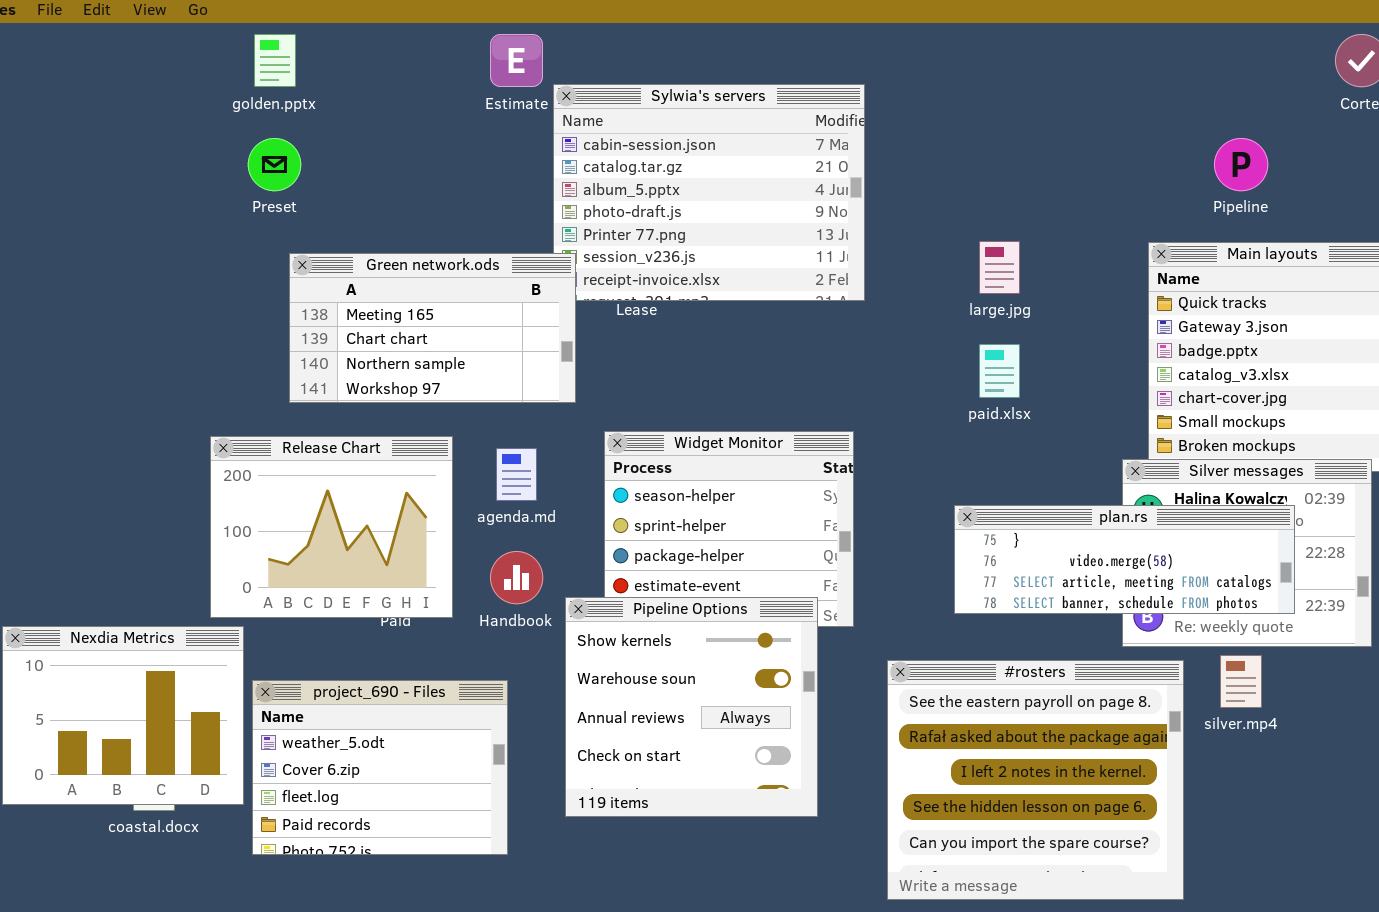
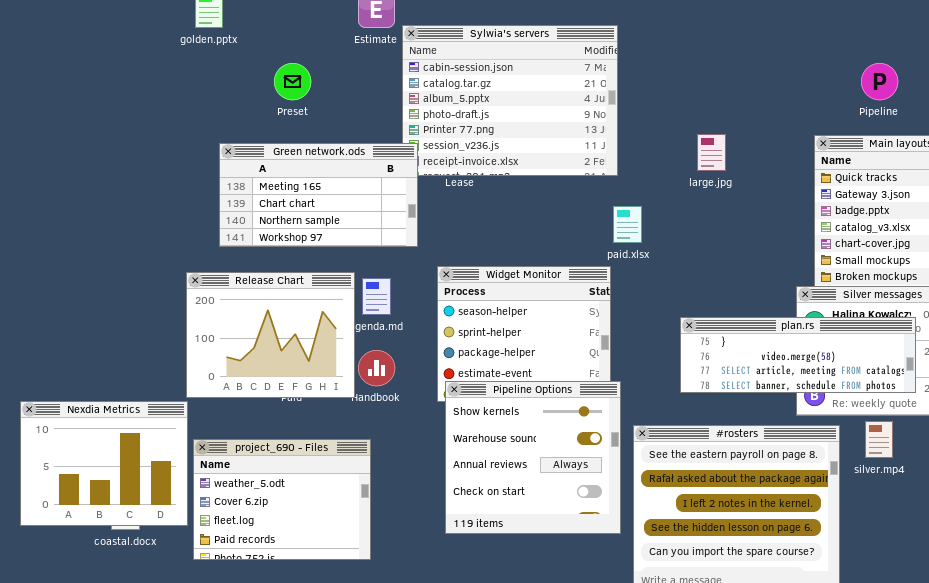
Preset: [248,138,301,191] -> [274,63,311,100], moved
paid.xlsx: [979,344,1020,398] -> [613,206,642,243], moved
Release Chart: [210,436,453,618] -> [186,272,355,398], moved
Pipeline Options: [565,597,818,817] -> [445,381,621,534], moved

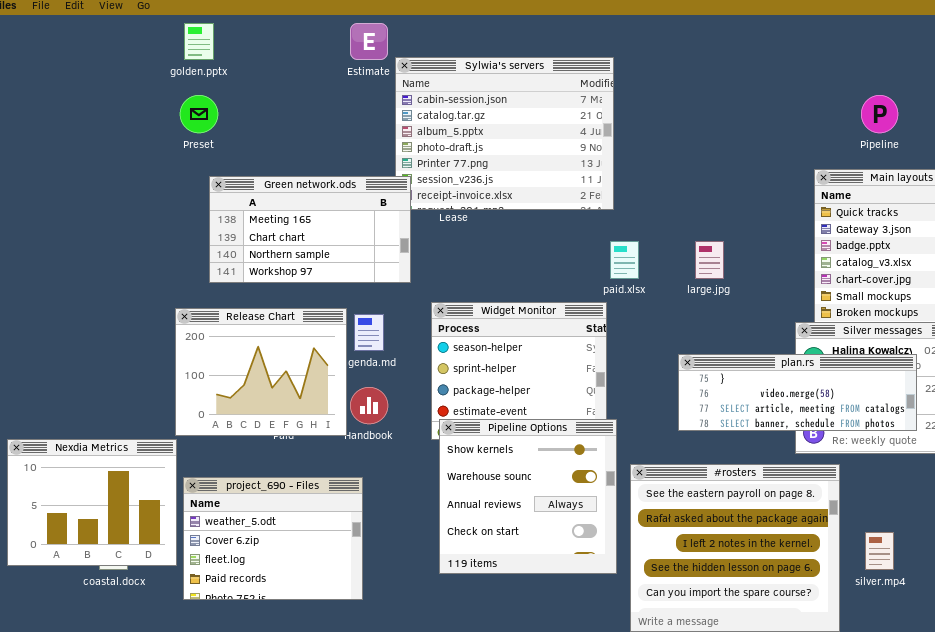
Preset: [274,63,311,100] -> [180,95,218,133], moved
large.jpg: [697,134,726,171] -> [695,241,724,279], moved
silver.mp4: [865,421,893,458] -> [865,532,894,570], moved

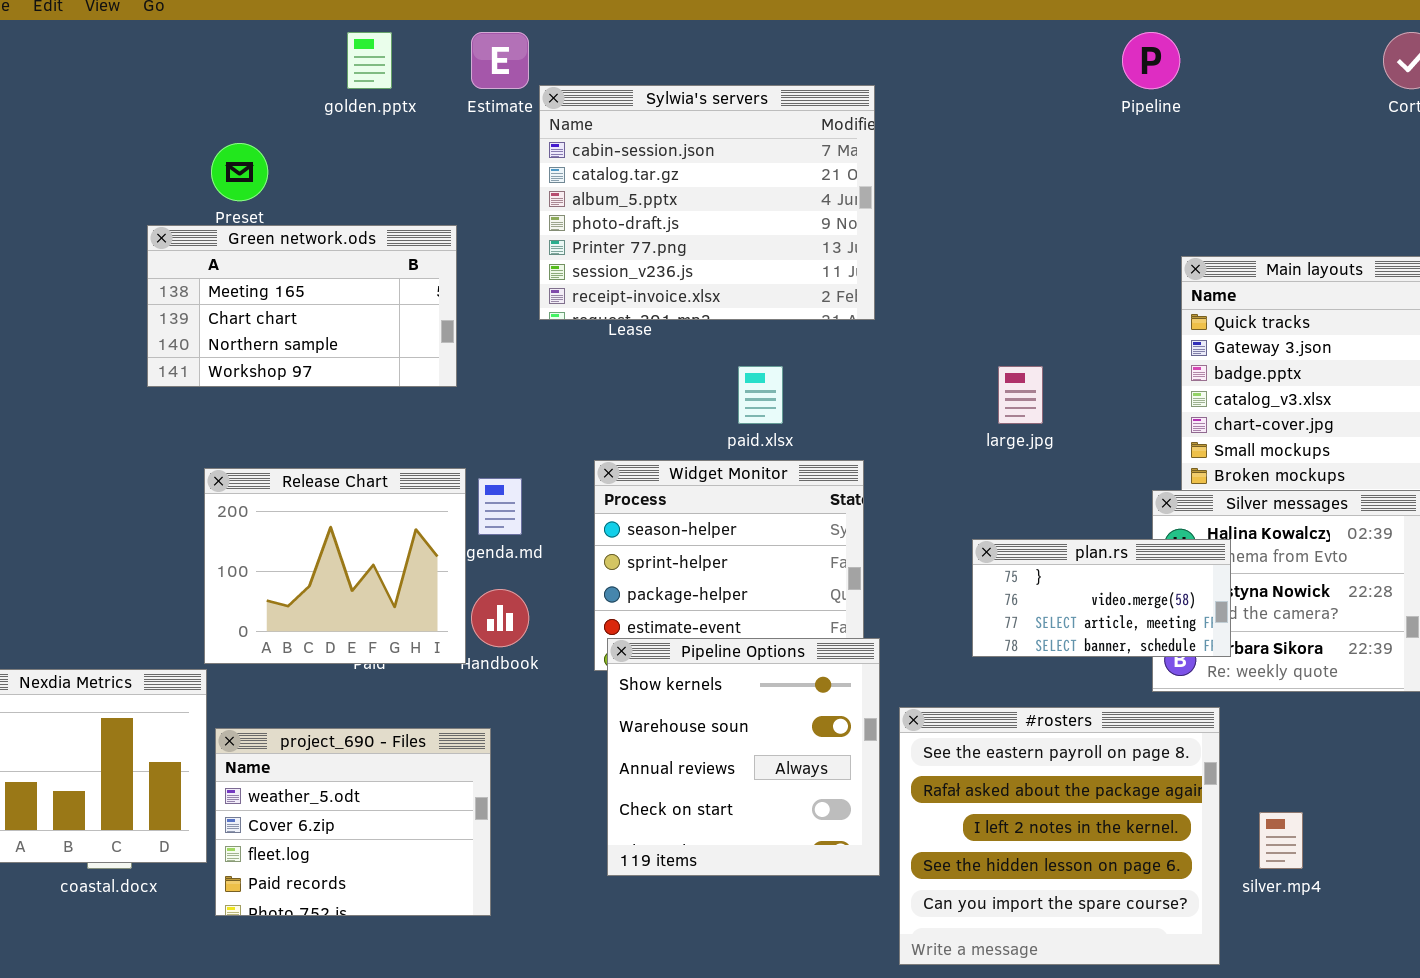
golden.pptx: [184,23,214,60] -> [347,32,392,89], moved
Pipeline: [861,95,898,133] -> [1122,32,1180,89], moved
Green network.ods: [209,176,411,283] -> [147,225,457,387], moved
paid.xlsx: [610,241,639,279] -> [738,366,783,424], moved
plan.rs: [678,354,917,431] -> [972,539,1231,657], resized

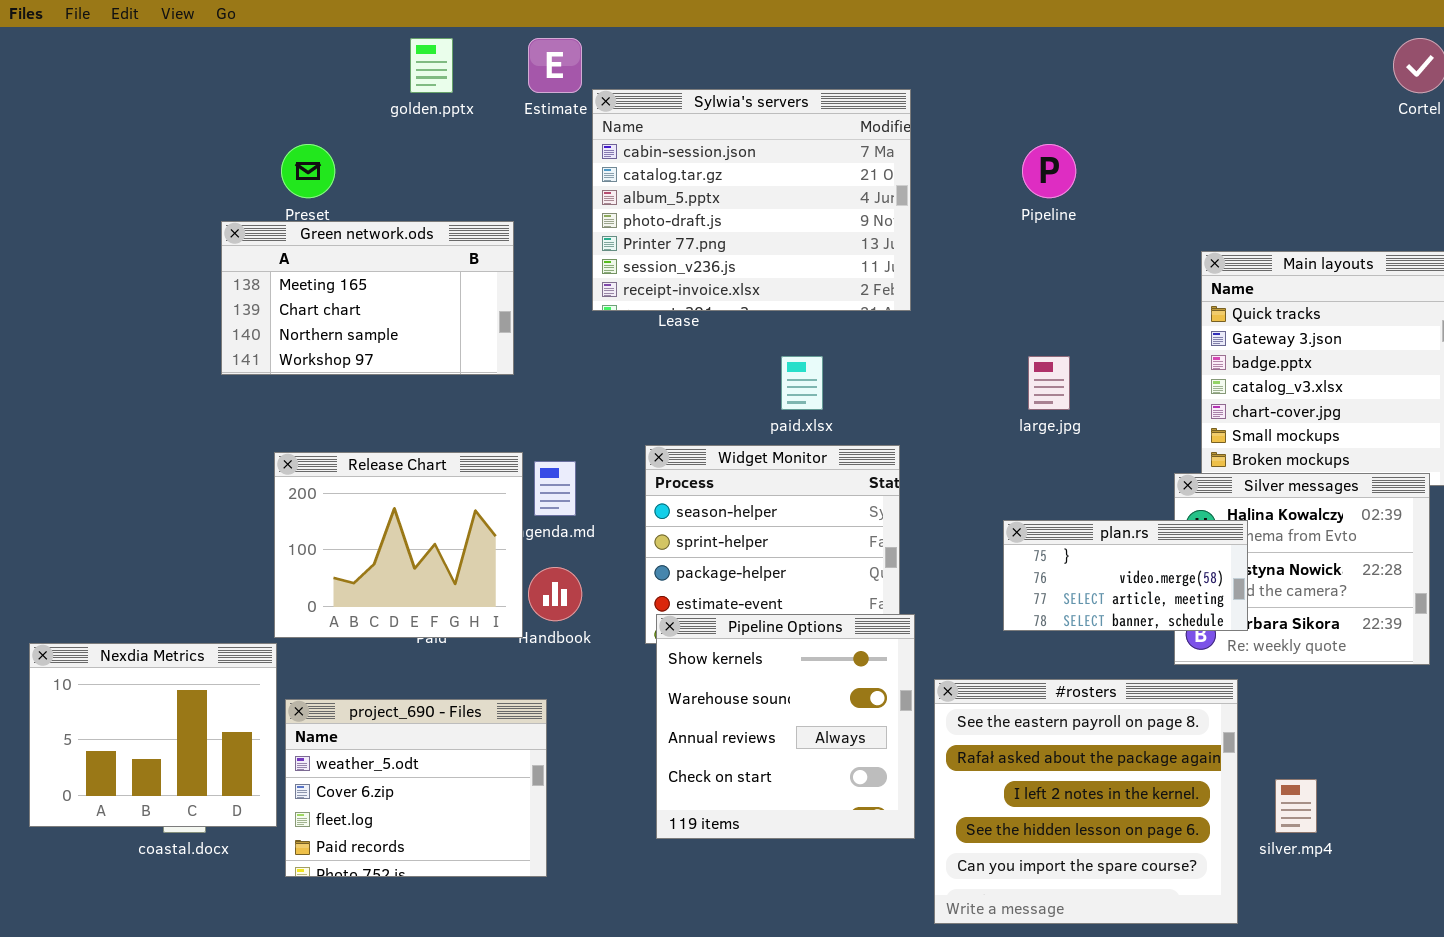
Pipeline: [1122,32,1180,89] -> [1022,144,1076,198], moved

